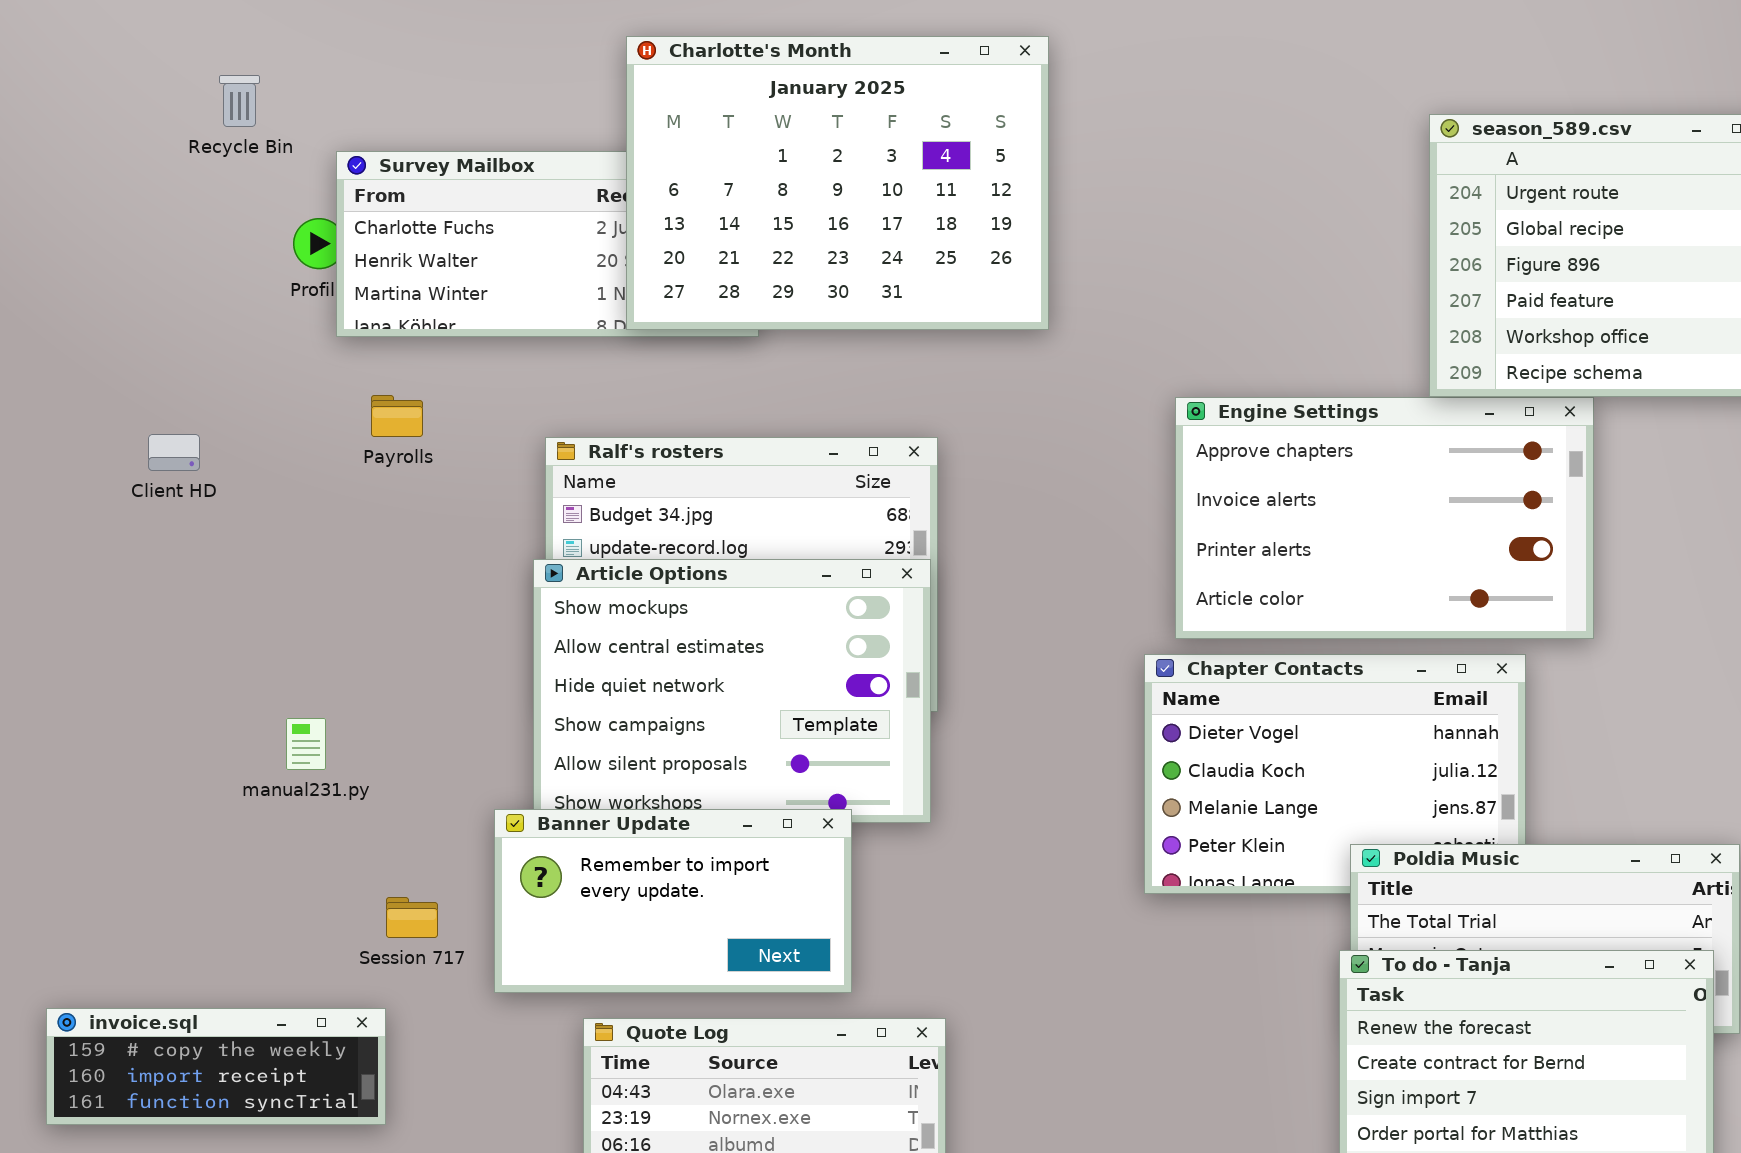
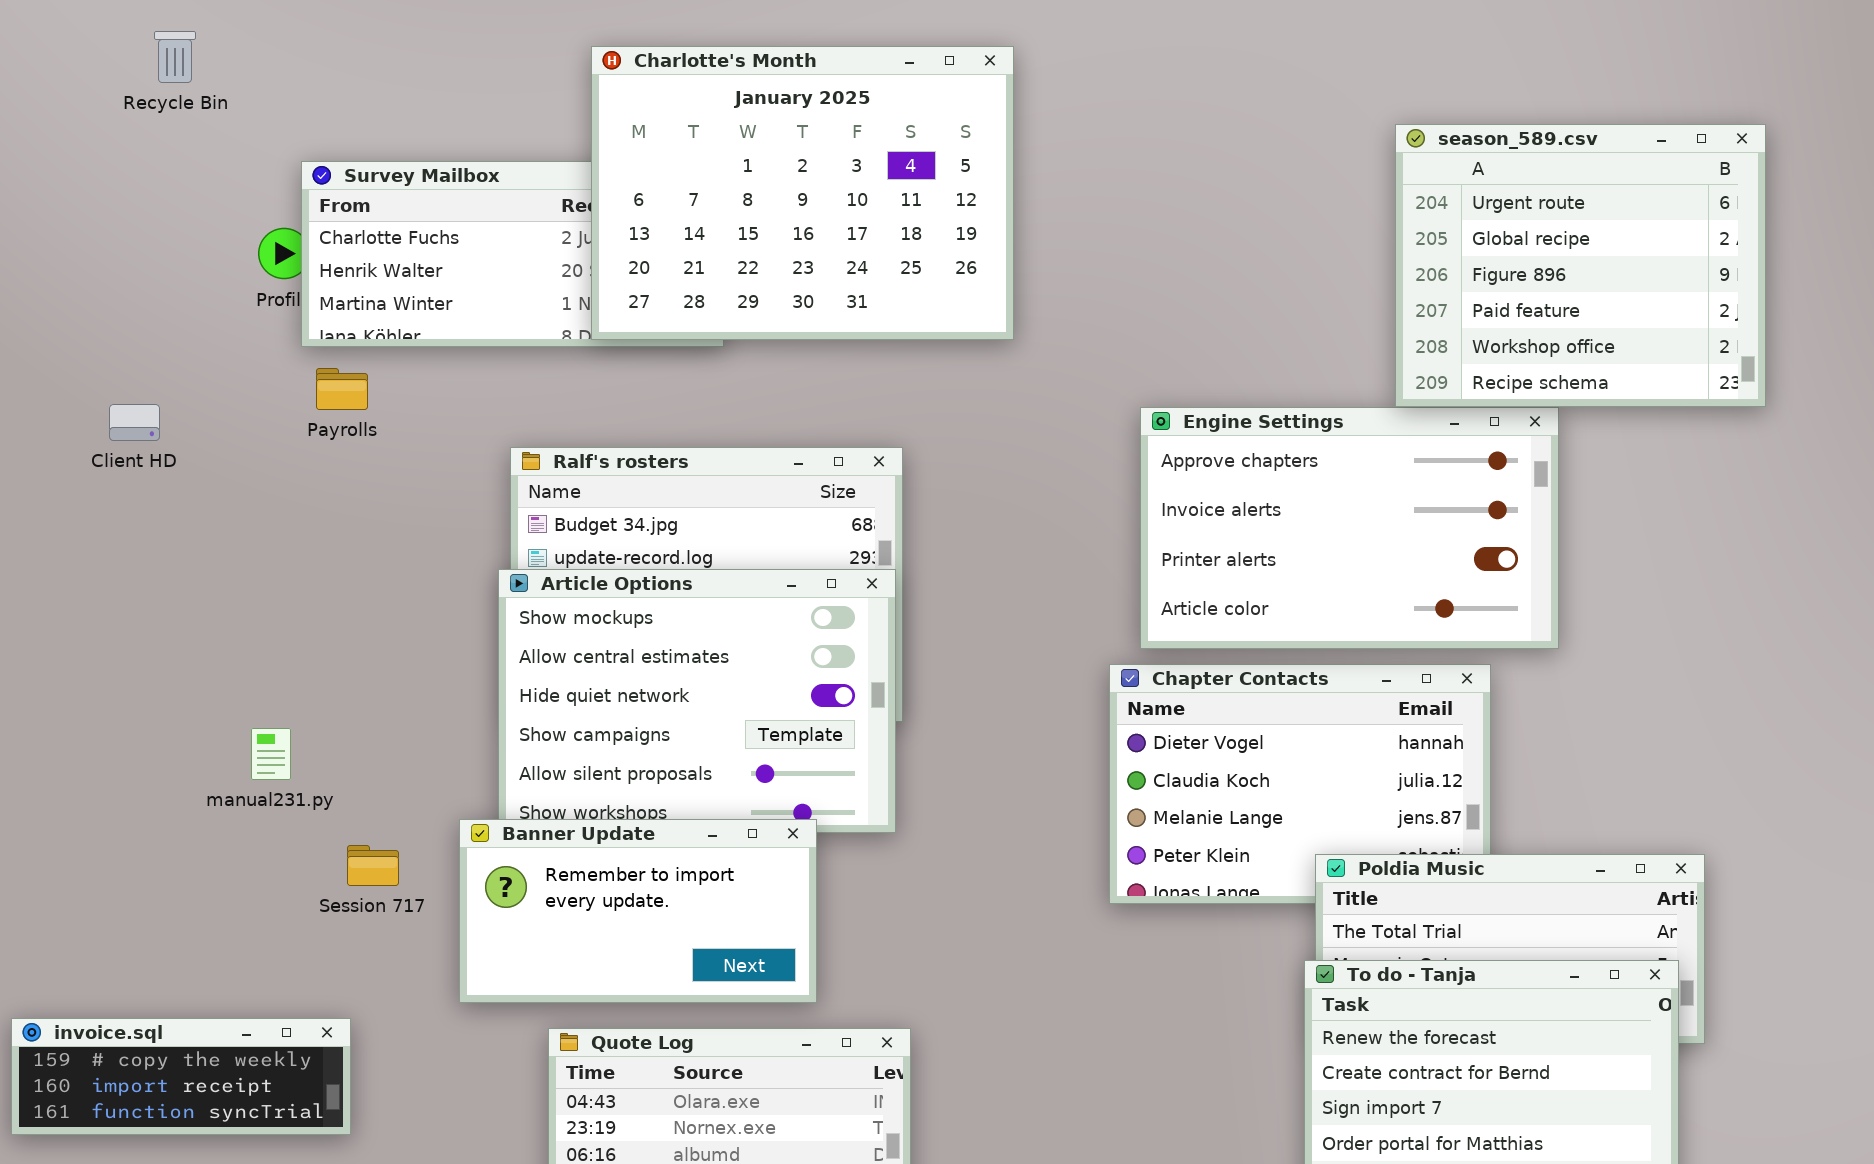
Recycle Bin: [219,75,260,127] -> [154,31,196,83], moved
Payrolls: [371,395,423,437] -> [316,368,368,410], moved
Client HD: [148,434,200,471] -> [109,404,160,441], moved
Session 717: [386,897,438,938] -> [347,845,399,886], moved

